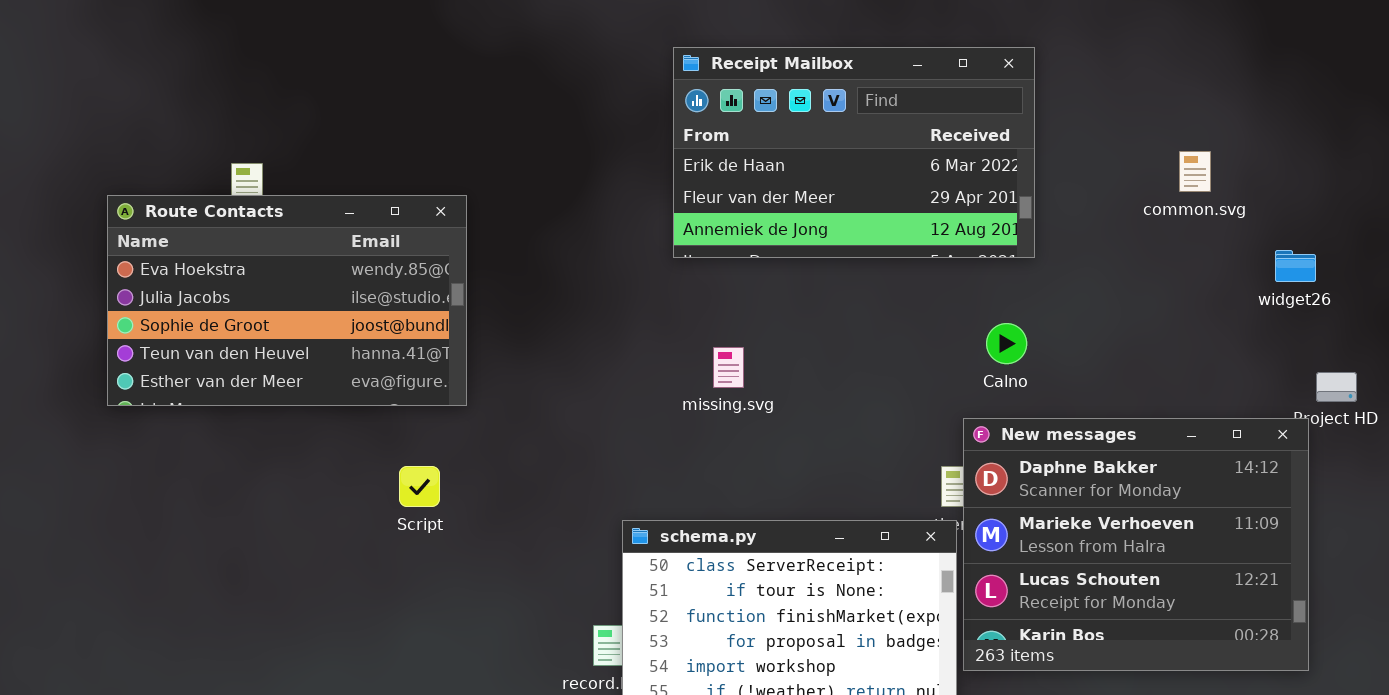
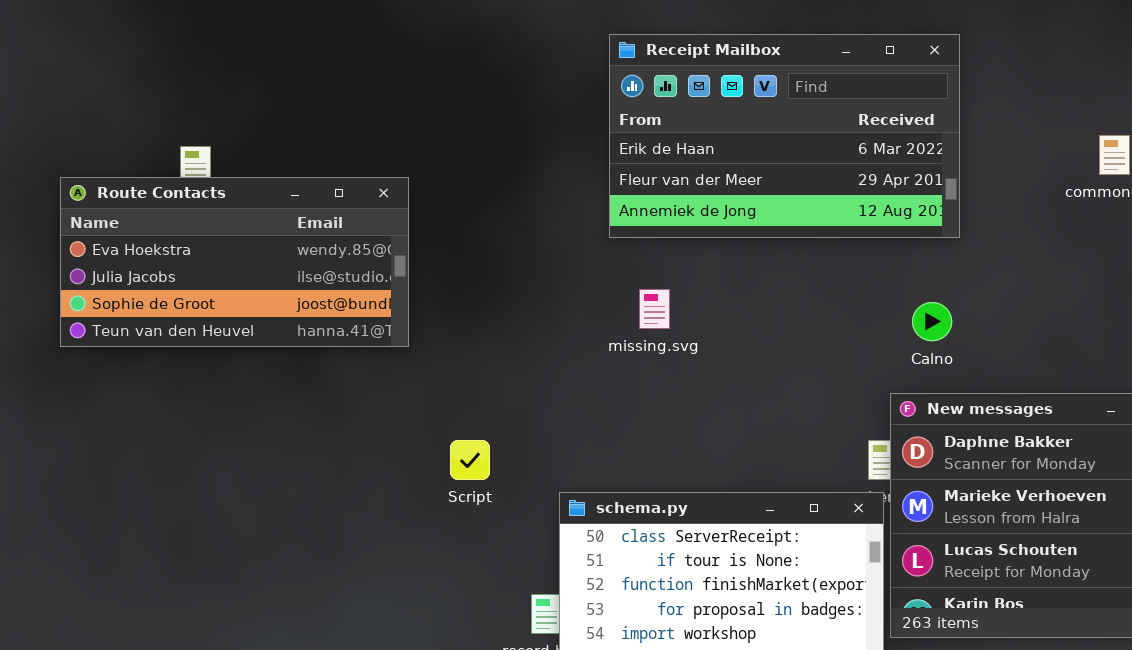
Route Contacts: [107,195,467,406] -> [60,177,409,347], resized
missing.svg: [713,347,744,388] -> [639,289,670,329], moved
Script: [399,466,440,507] -> [450,440,490,480], moved

